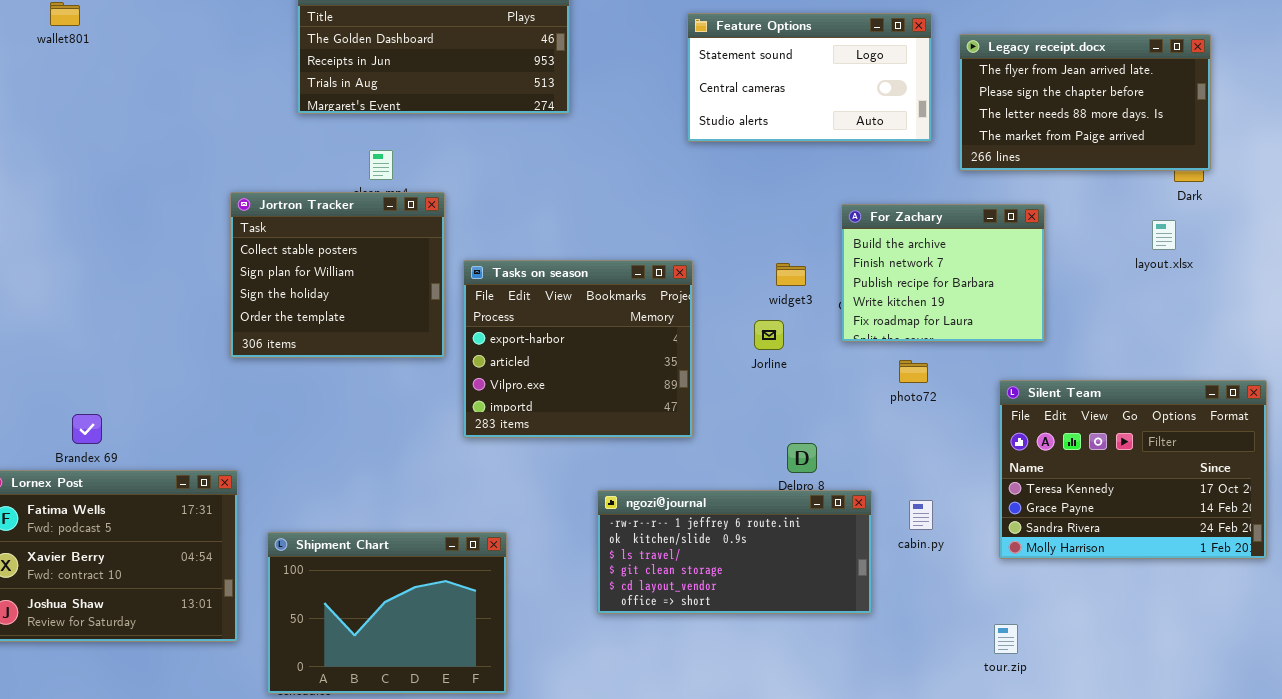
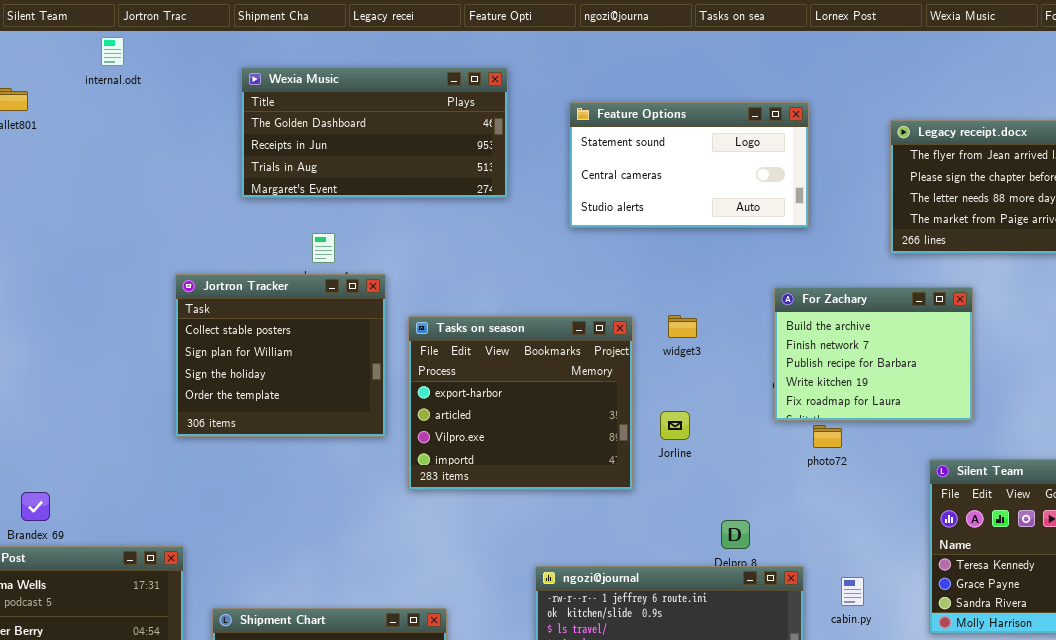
Feature Options: [687,13,932,142] -> [569,102,809,228], moved
Tasks on season: [463,260,693,438] -> [408,316,633,490], moved
widget3: [776,263,806,286] -> [668,315,697,338], moved
Jorline: [754,320,784,350] -> [660,411,690,440], moved
photo72: [899,360,928,383] -> [813,425,842,448], moved

